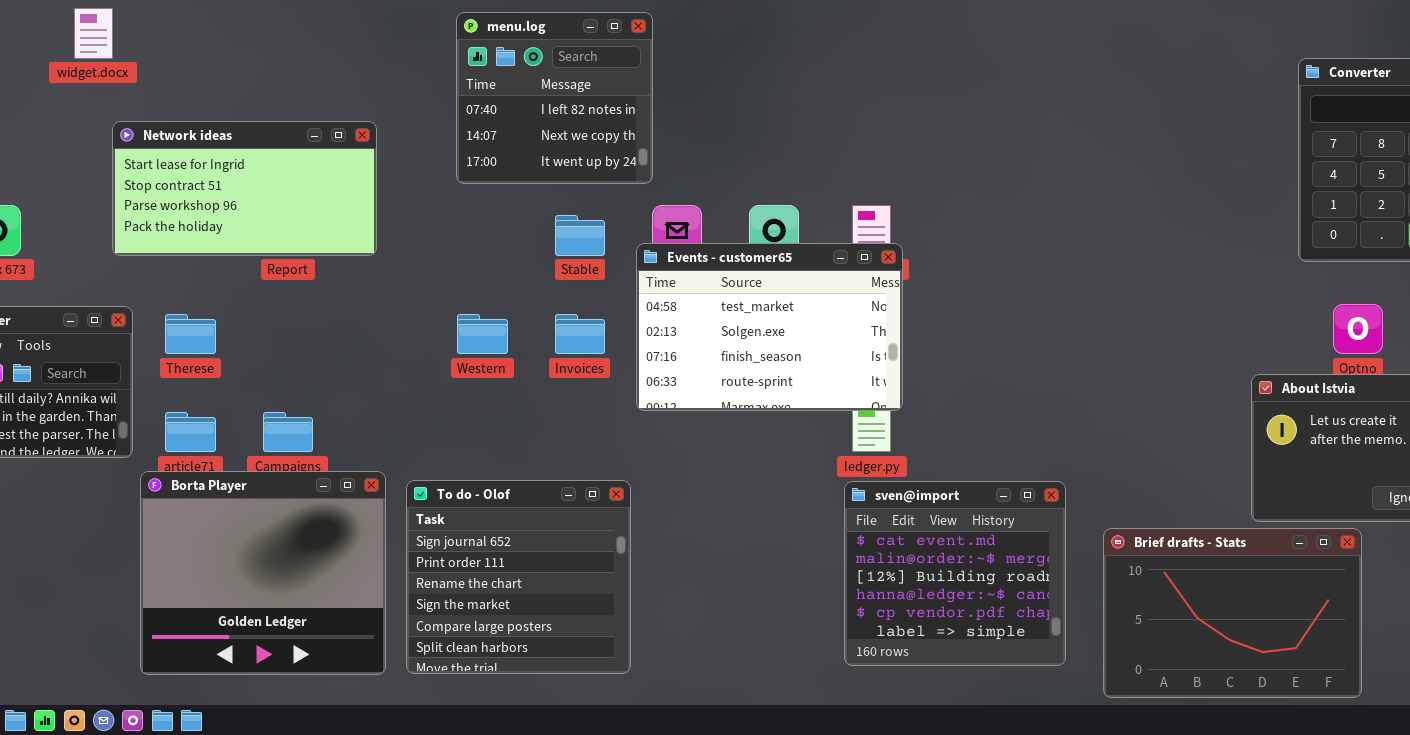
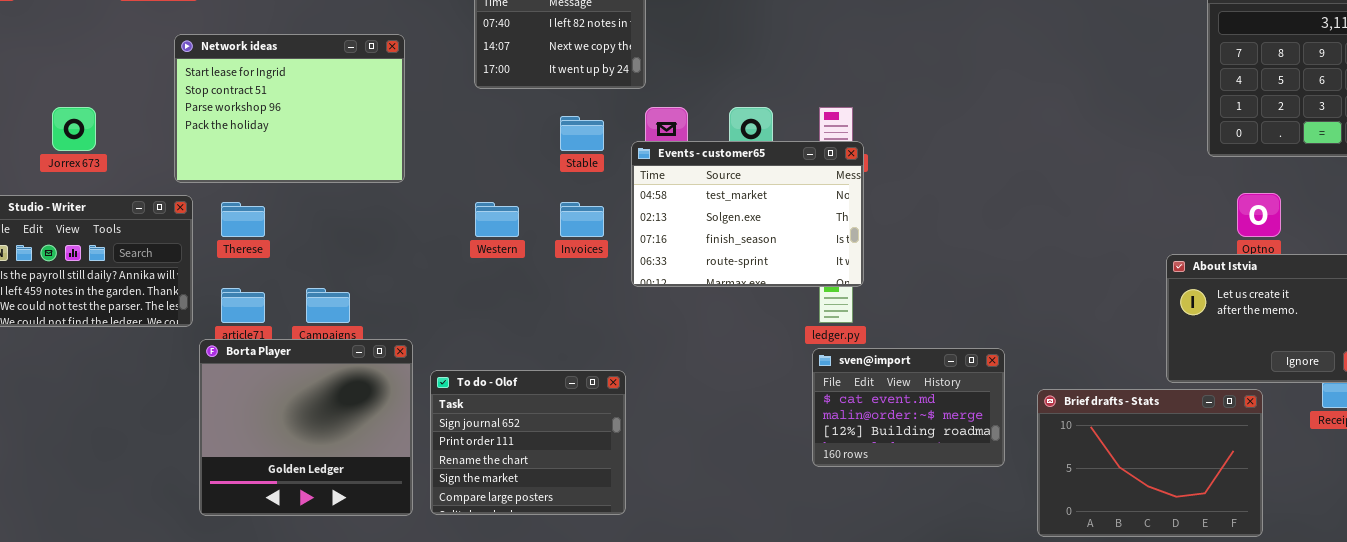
Network ideas: [112,121,377,256] -> [174,34,405,183], resized
To do - Olof: [406,480,631,674] -> [430,370,626,515], resized
sven@import: [844,481,1066,666] -> [812,348,1005,467], resized

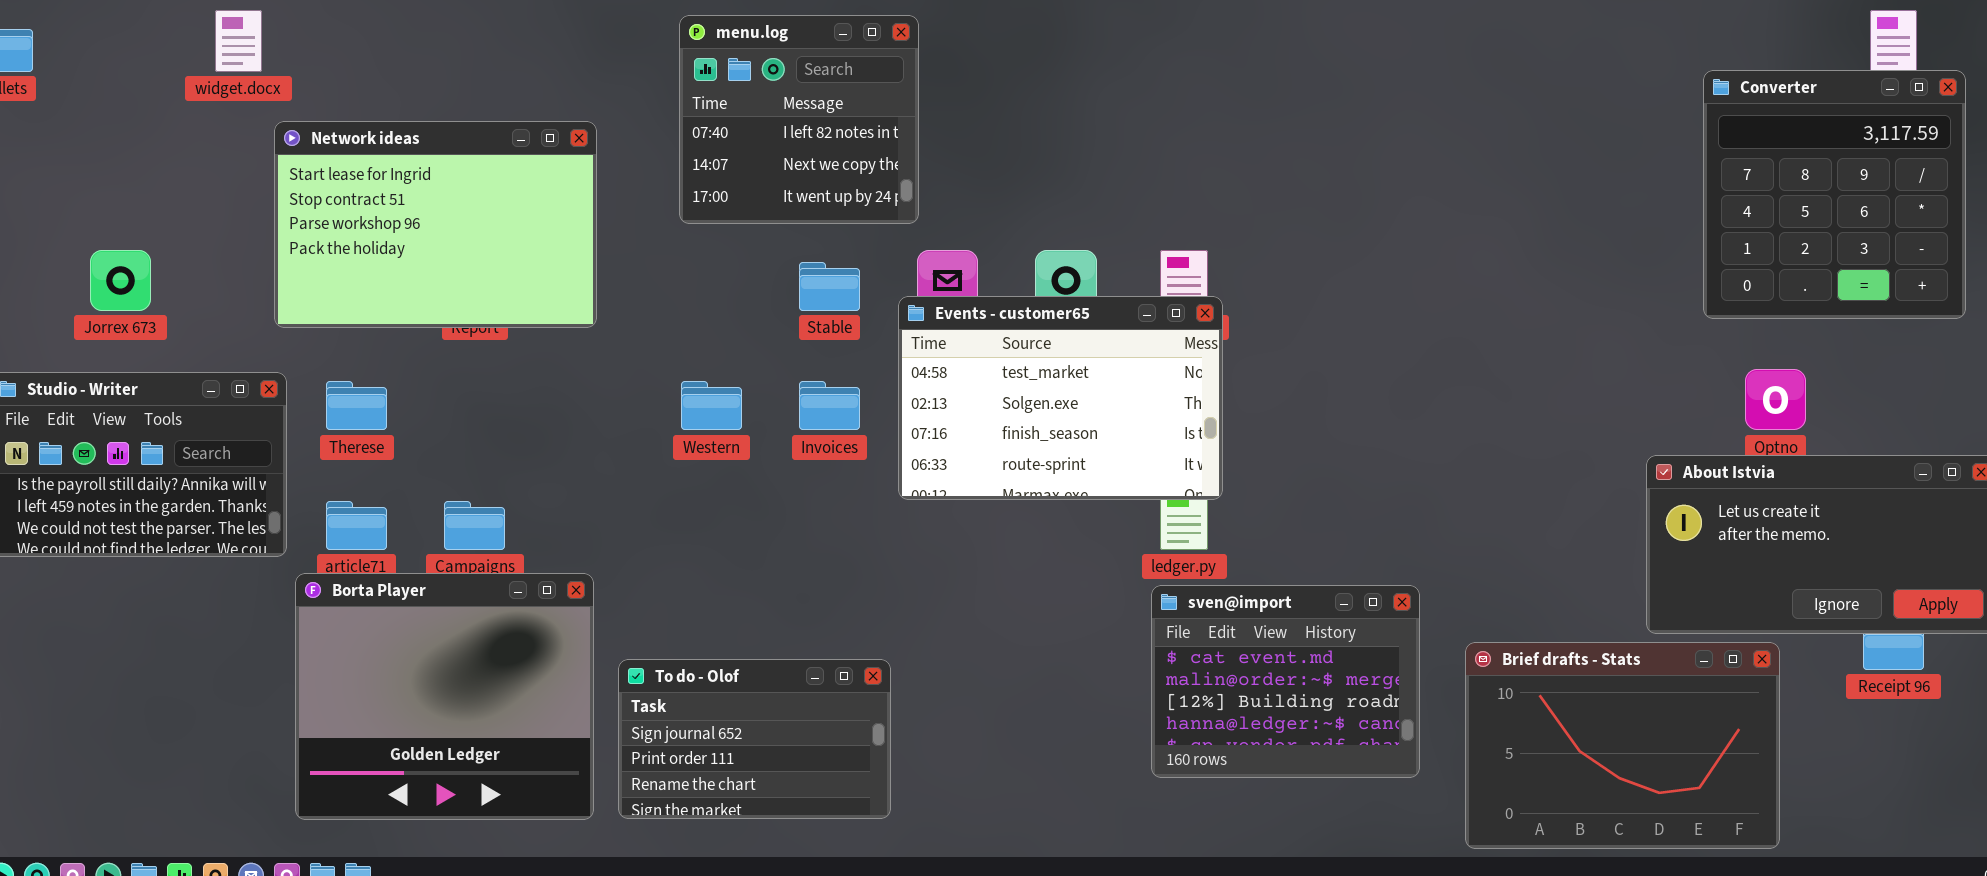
Network ideas: [174,34,405,183] -> [274,121,597,328], moved
sven@import: [812,348,1005,467] -> [1151,585,1420,778], resized
To do - Olof: [430,370,626,515] -> [618,659,891,819], resized

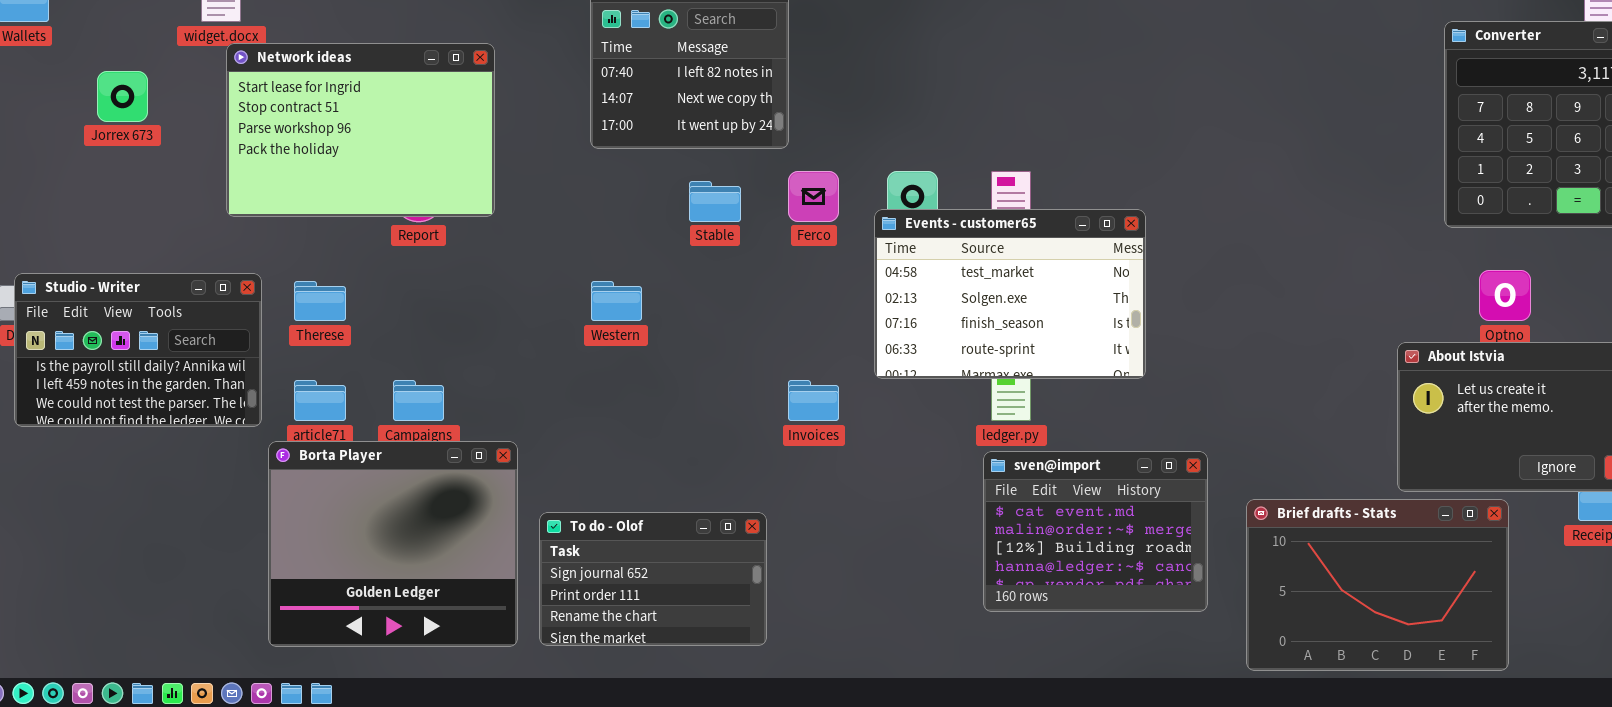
Network ideas: [274,121,597,328] -> [226,43,495,217], moved
Jorrex 673: [90,250,151,311] -> [97,71,148,122], moved
Events - customer65: [898,296,1223,500] -> [874,209,1146,379], moved
Invoices: [799,381,860,430] -> [788,380,839,421], moved

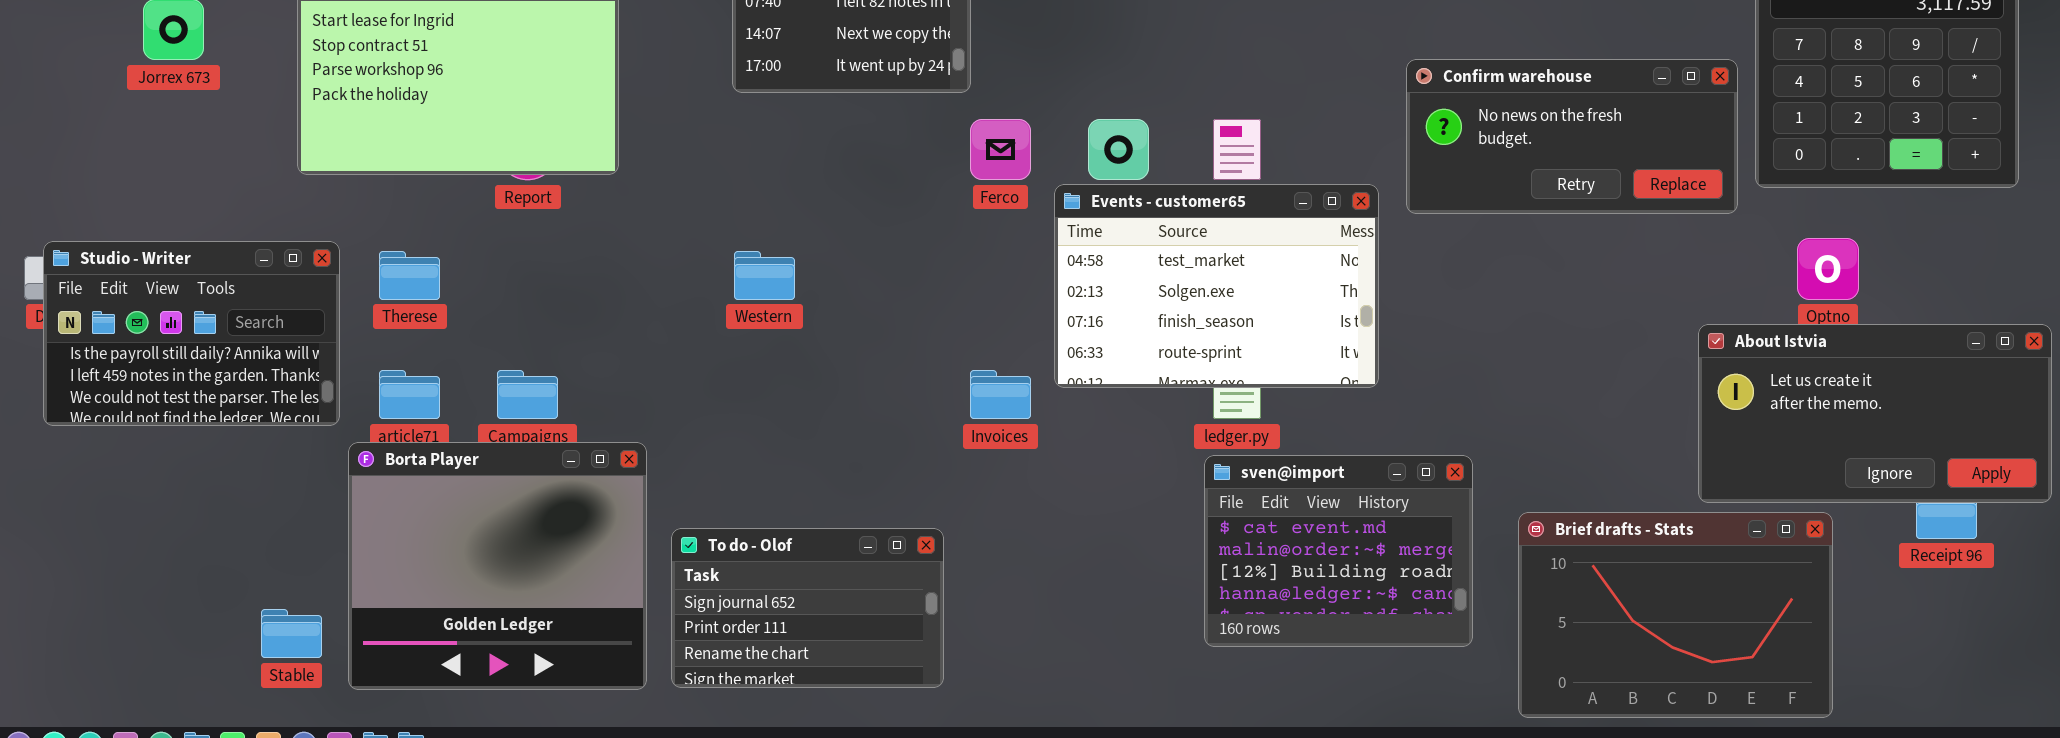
Confirm warehouse: none -> [1406,59,1738,214], opened
Stable: [689,181,741,222] -> [261,609,322,658], moved
Events - customer65: [874,209,1146,379] -> [1054,184,1379,388], moved

